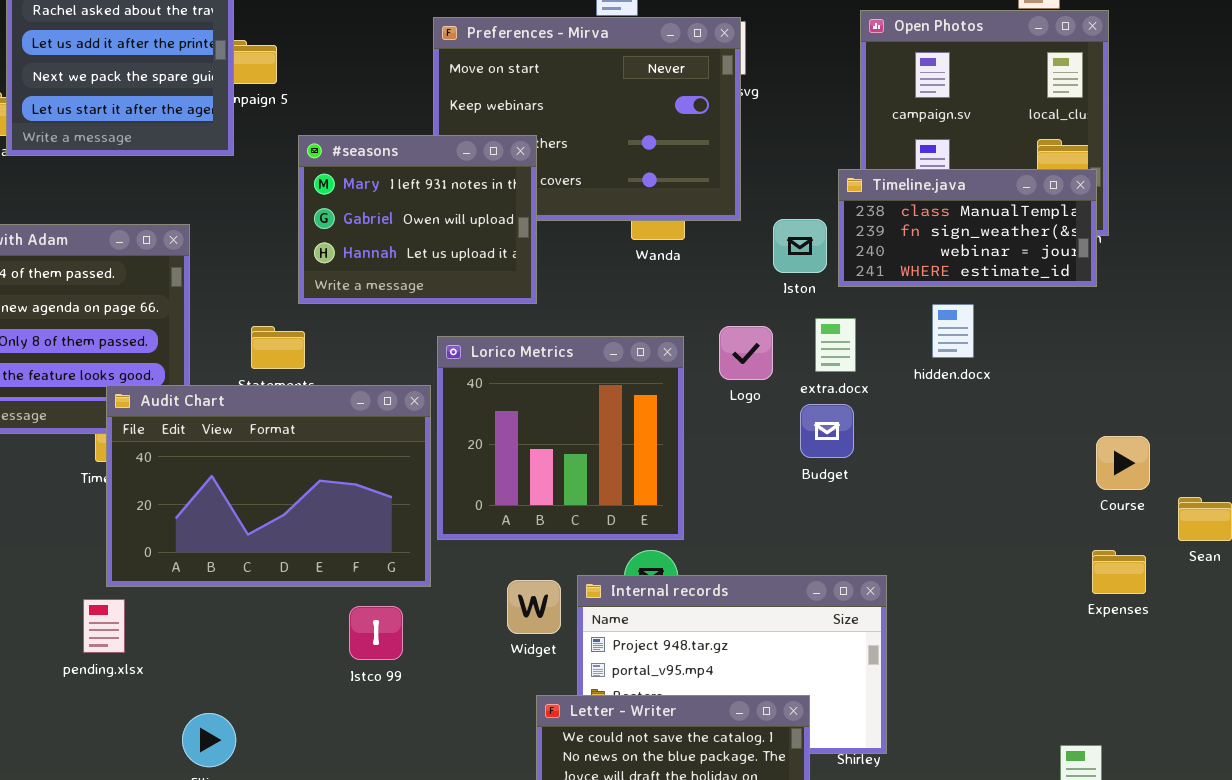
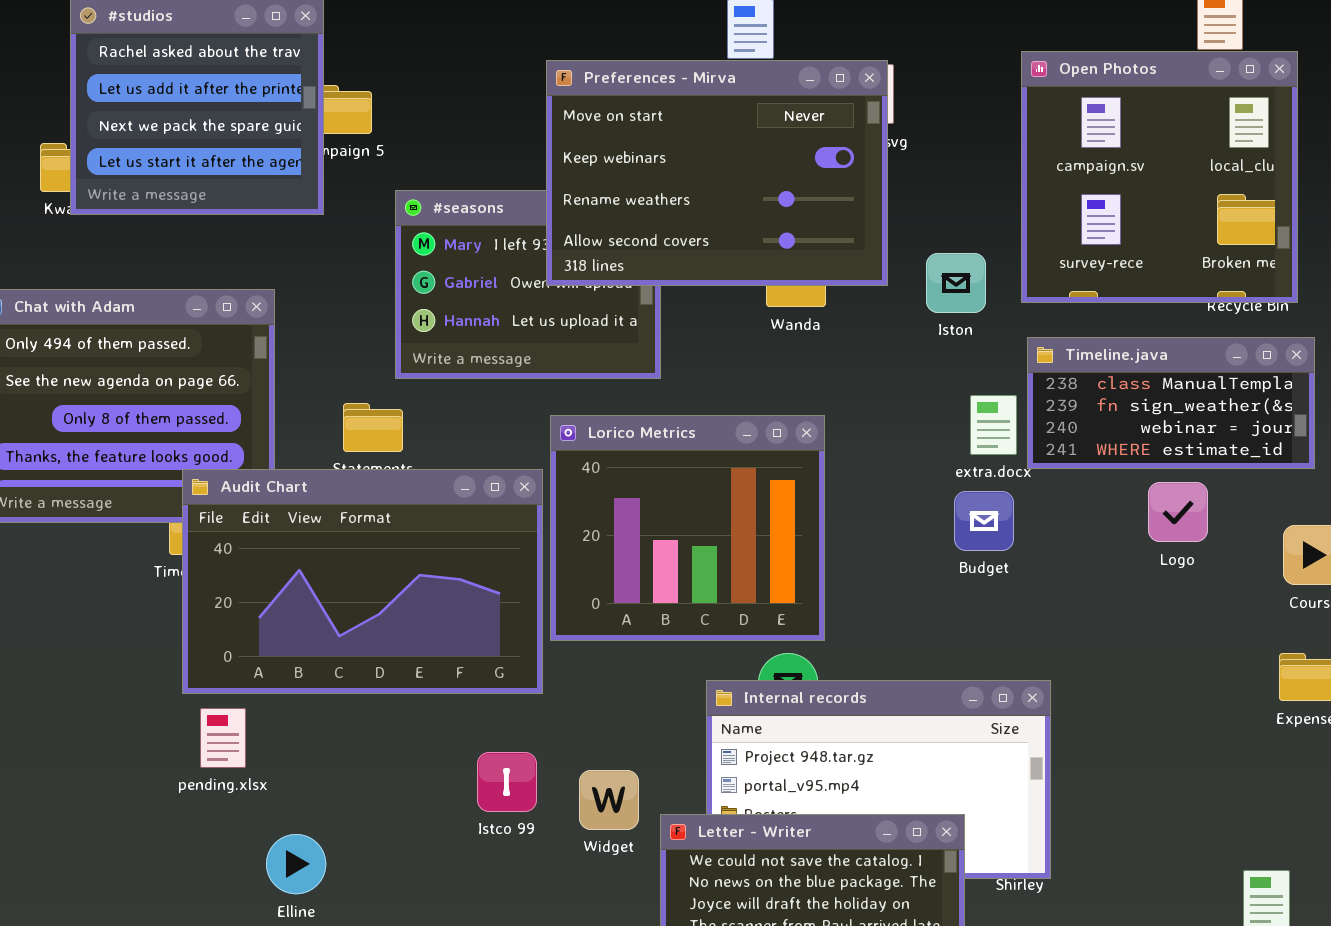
Preferences - Mirva: [433,17,741,221] -> [546,60,888,286], raised
Timeline.java: [838,169,1097,287] -> [1027,337,1315,469], moved
Iston: [773,219,827,273] -> [926,253,986,313], moved
Logo: [719,326,773,380] -> [1148,482,1208,542], moved
Widget: [507,580,561,634] -> [579,770,639,830], moved
pending.xlsx: [83,599,125,653] -> [200,708,246,768], moved
Istco 99: [349,606,403,660] -> [477,752,537,812], moved

